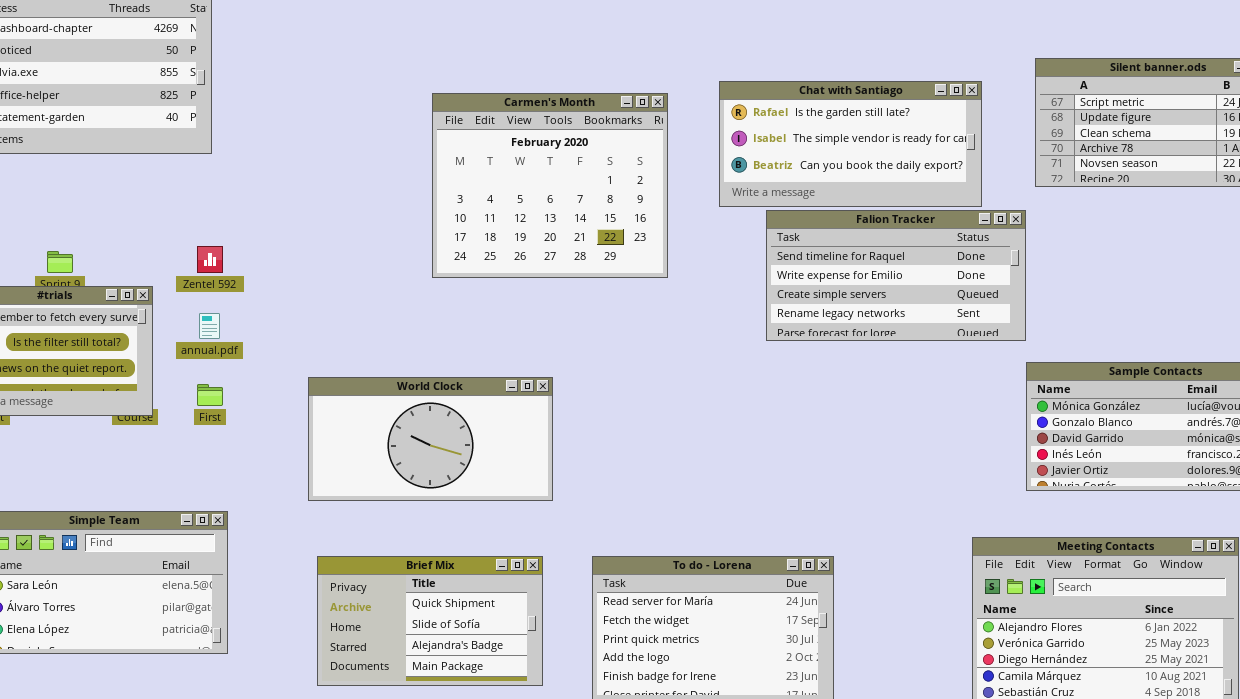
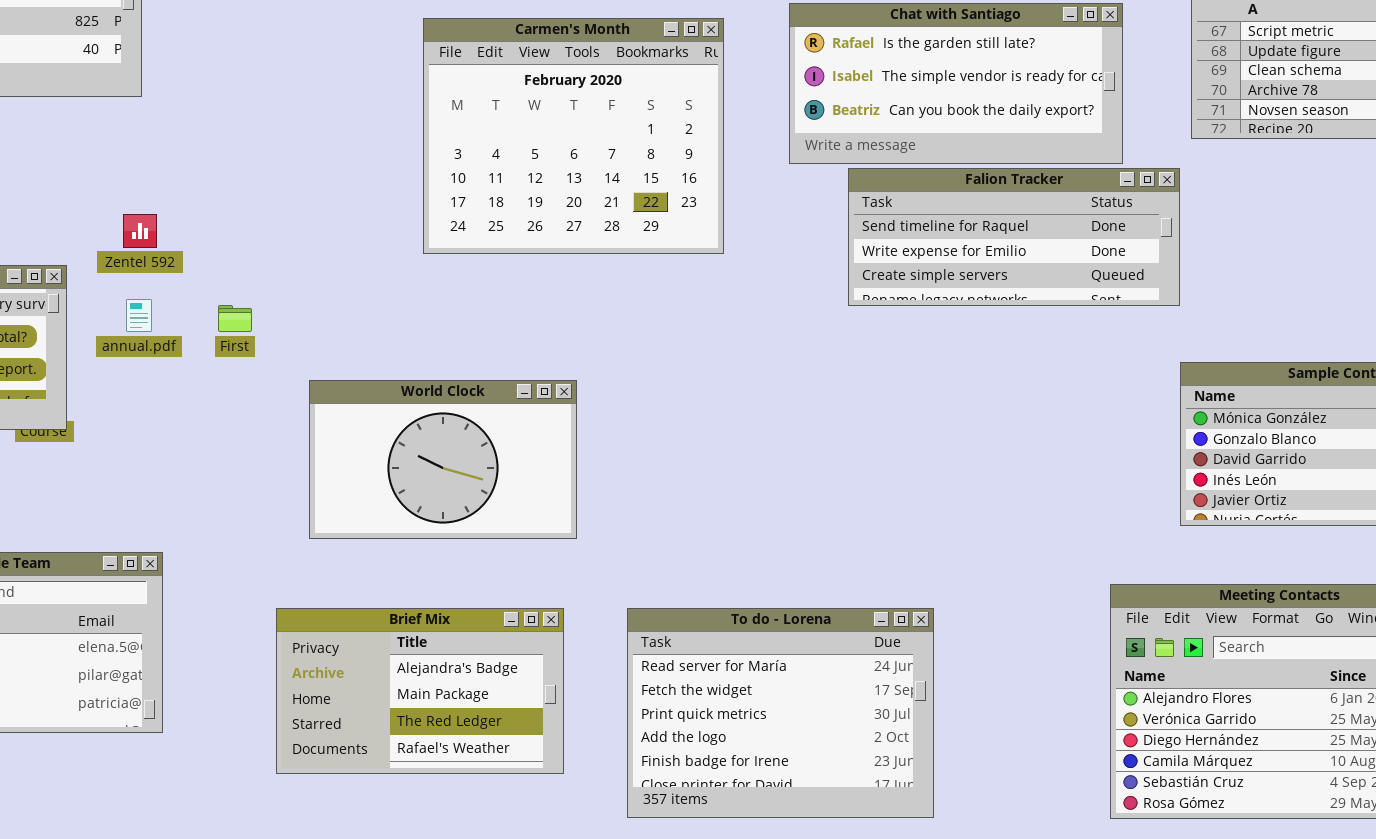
Falion Tracker: [766,210,1026,341] -> [848,168,1180,306], resized
World Clock: [308,377,553,501] -> [309,380,577,539], resized
First: [197,384,223,406] -> [218,305,252,332], moved
Brief Mix: [317,556,543,686] -> [276,608,564,774], scrolled down 2 rows

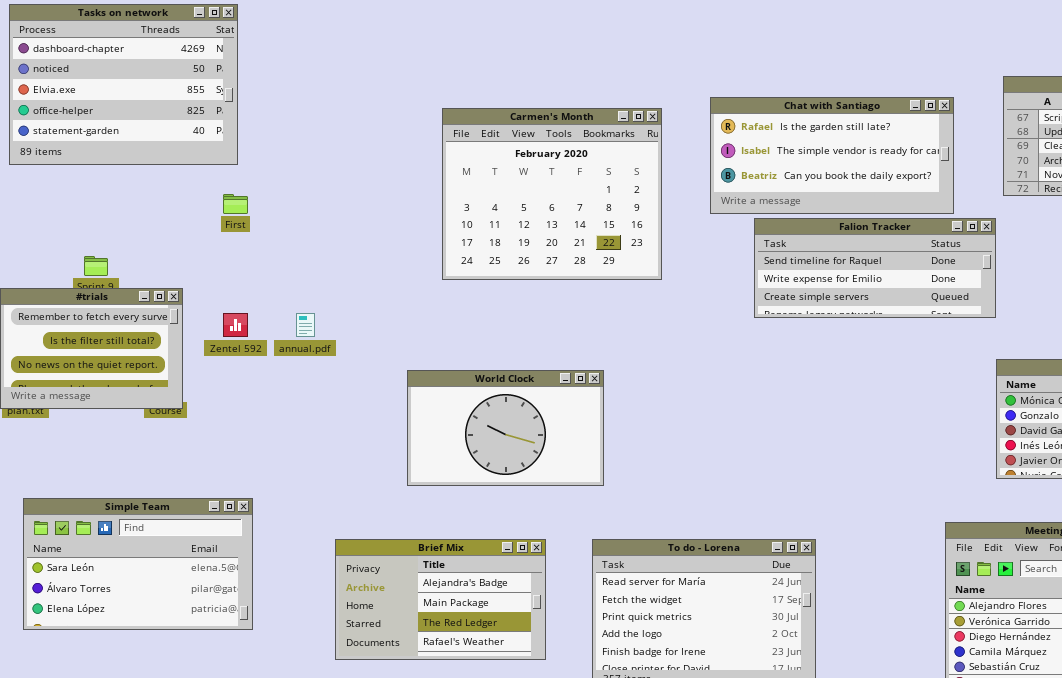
Zentel 592: [123,214,157,248] -> [223,313,248,337], moved
annual.pdf: [126,299,152,332] -> [296,313,315,337], moved
First: [218,305,252,332] -> [223,194,248,214], moved
World Clock: [309,380,577,539] -> [407,370,604,486], moved

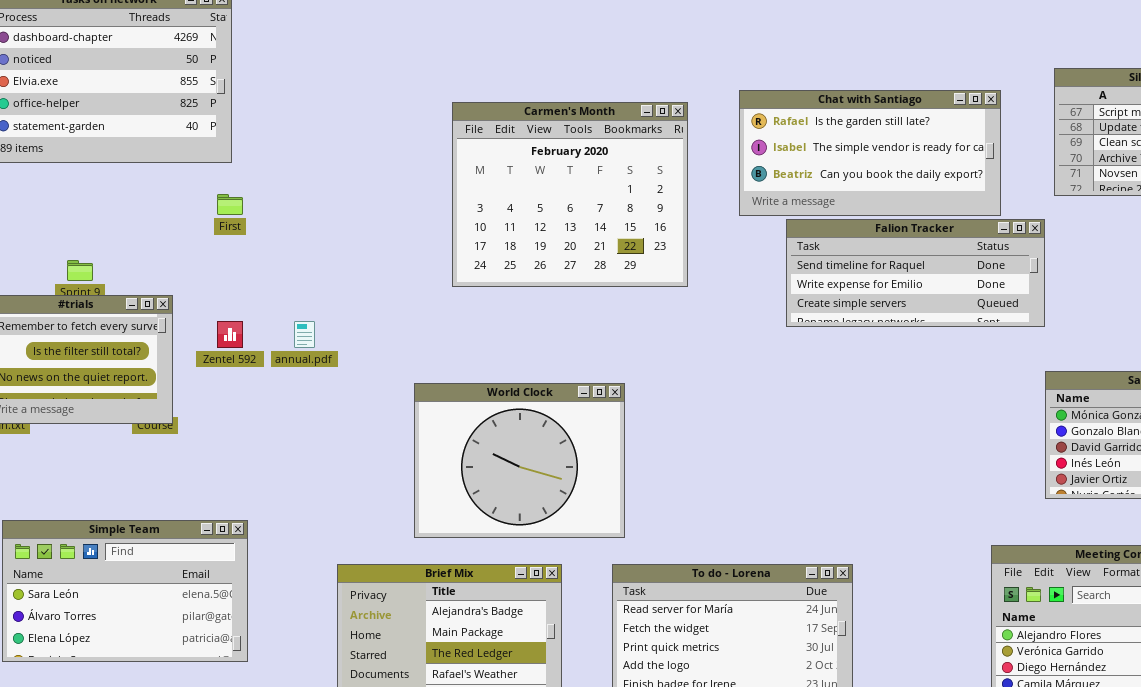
World Clock: [407,370,604,486] -> [414,383,625,538], resized

